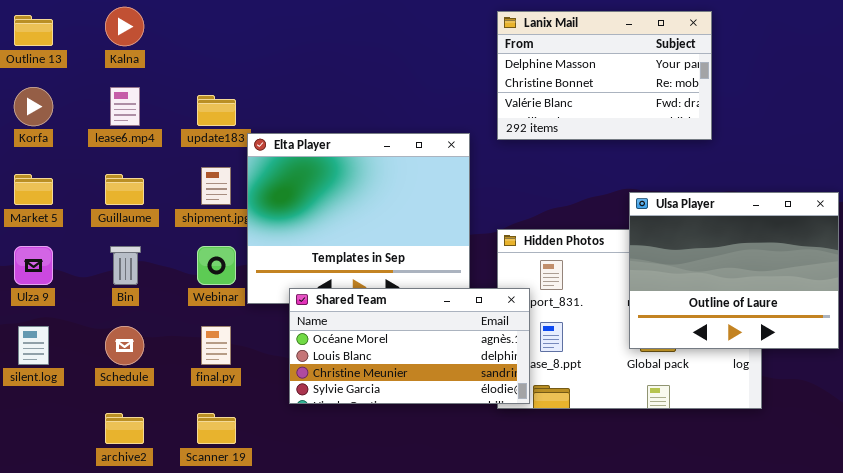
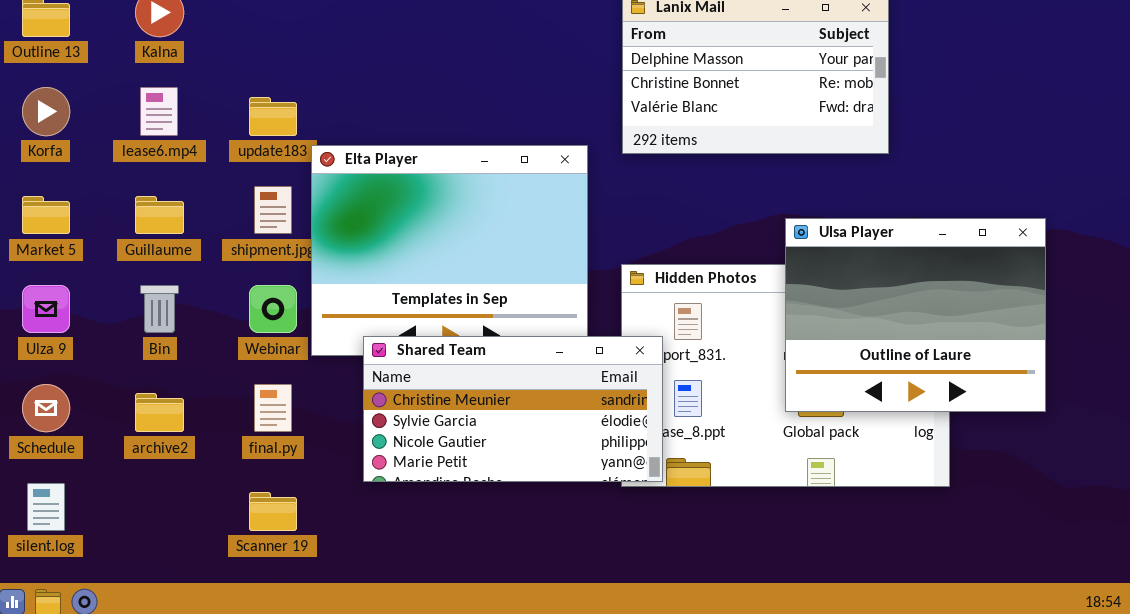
Shared Team: [289,288,530,404] -> [363,336,663,482], scrolled down 2 rows
silent.log: [18,326,49,365] -> [27,483,65,531], moved
Schedule: [105,326,144,365] -> [22,384,70,432], moved
archive2: [105,413,144,444] -> [135,393,184,432], moved

